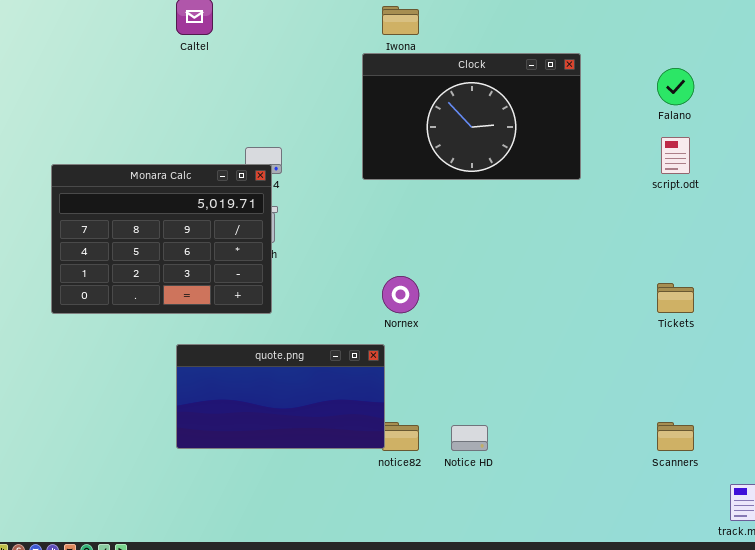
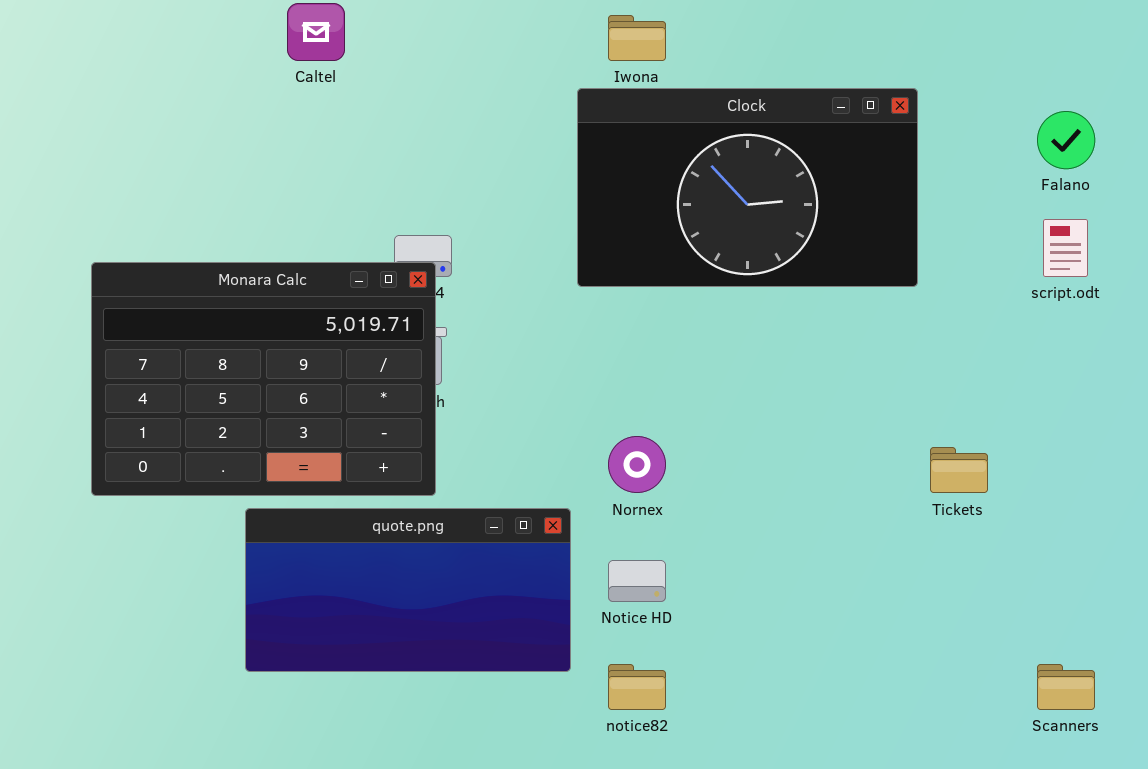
Tickets: [657,283,694,313] -> [930,447,988,493], moved
quote.png: [176,344,385,449] -> [245,508,571,672], moved
Notice HD: [451,425,488,451] -> [608,560,666,602], moved

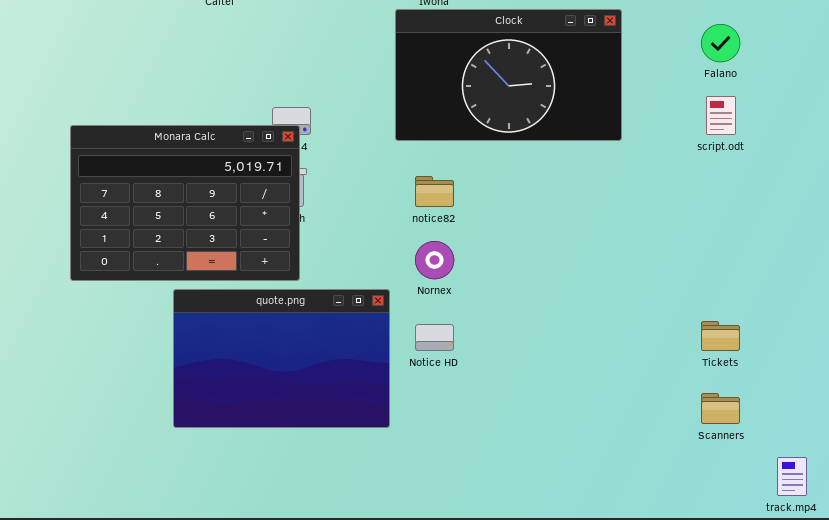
Tickets: [930,447,988,493] -> [701,321,740,351], moved
quote.png: [245,508,571,672] -> [173,289,390,428], resized
notice82: [608,664,666,710] -> [415,176,454,207], moved

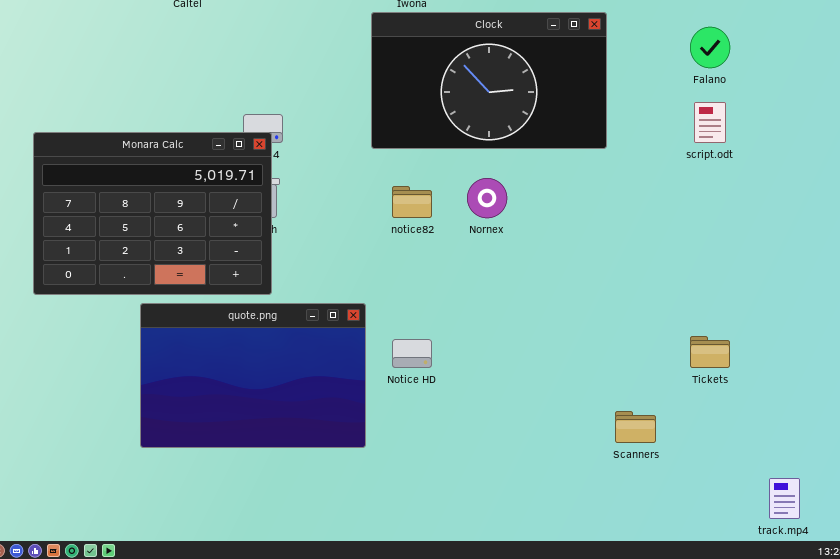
Nornex: [415,241,454,279] -> [467,178,507,218], moved
Scanners: [701,393,740,424] -> [615,411,656,443], moved

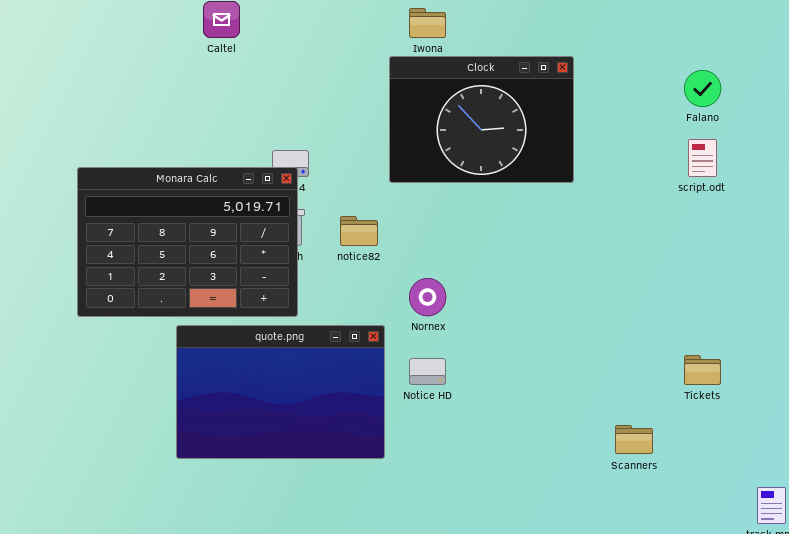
Clock: [371,12,607,149] -> [389,56,574,183], resized
Nornex: [467,178,507,218] -> [409,278,446,316], moved
notice82: [392,186,432,218] -> [340,216,378,246], moved

